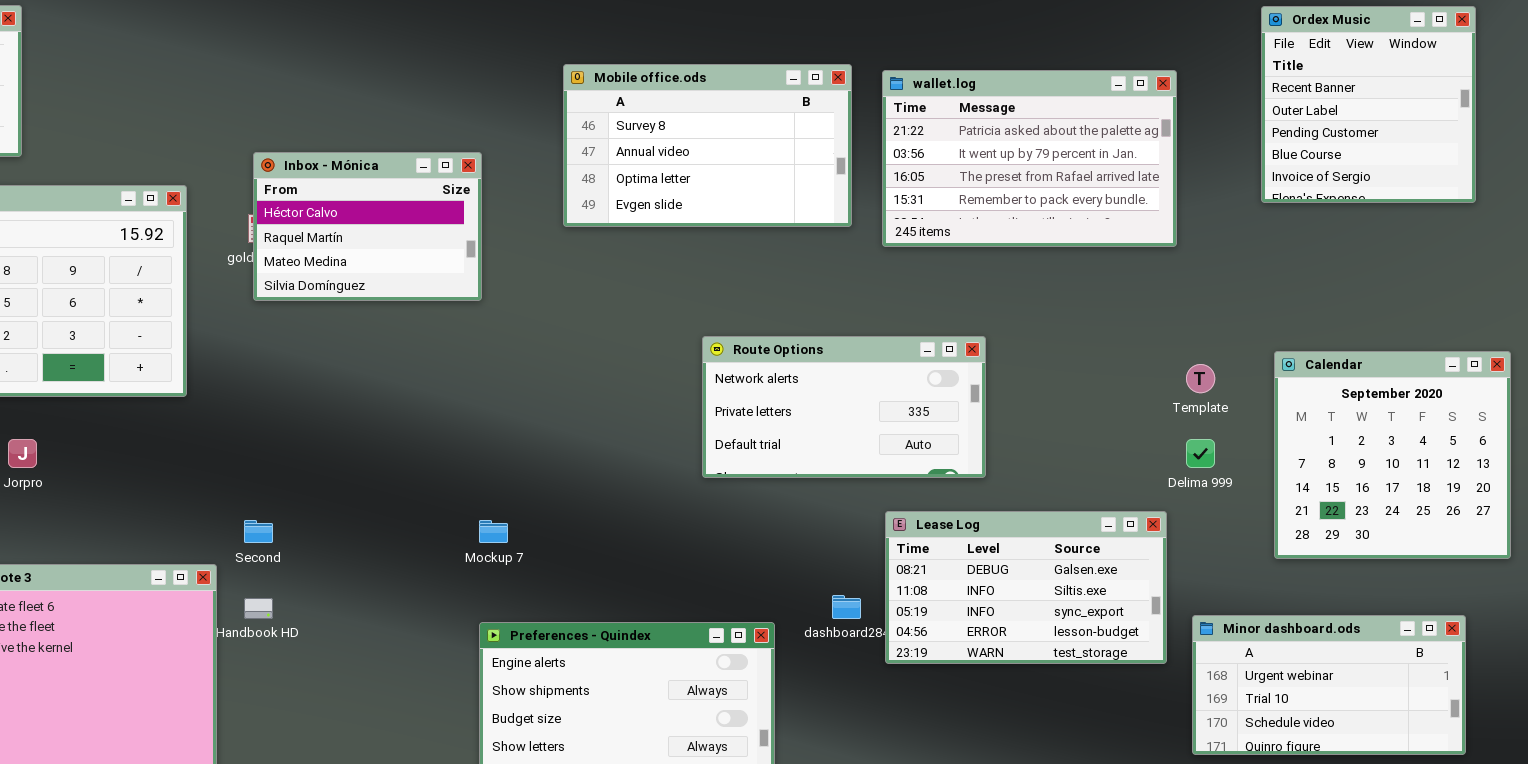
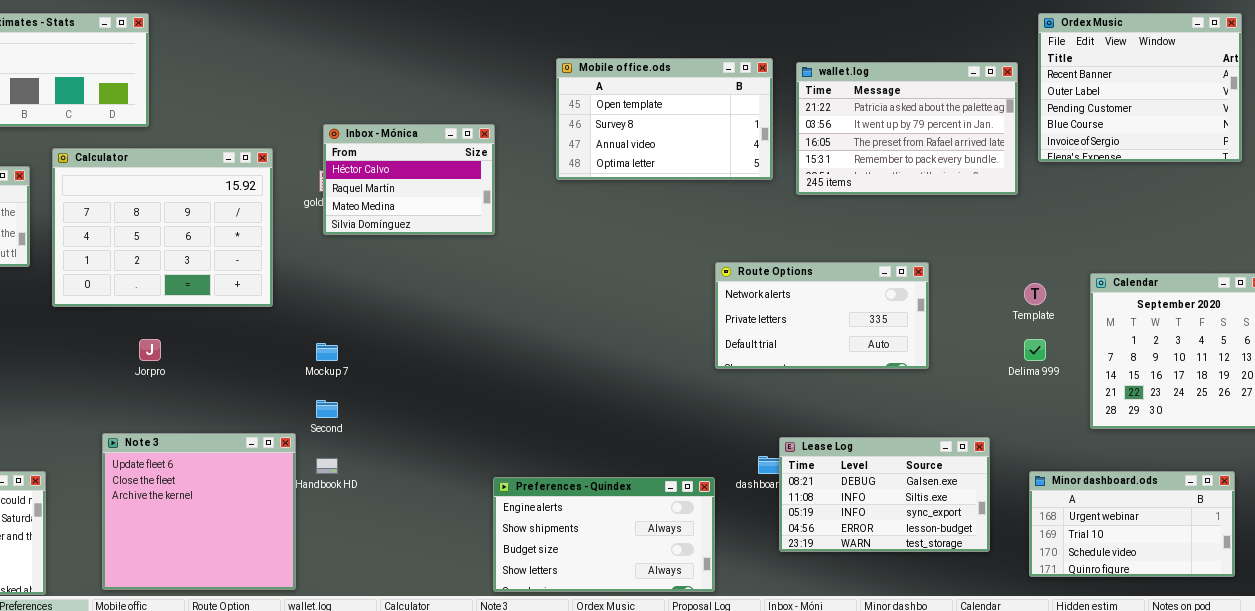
Ordex Music: [1261,6,1476,203] -> [1038,13,1242,162], resized
Mobile office.ods: [563,64,852,227] -> [556,58,773,180], scrolled up 1 row
Route Options: [702,336,986,478] -> [715,262,929,369], moved
Lease Log: [885,511,1167,664] -> [779,437,990,552], moved
Mockup 7: [479,520,508,543] -> [316,343,338,361], moved

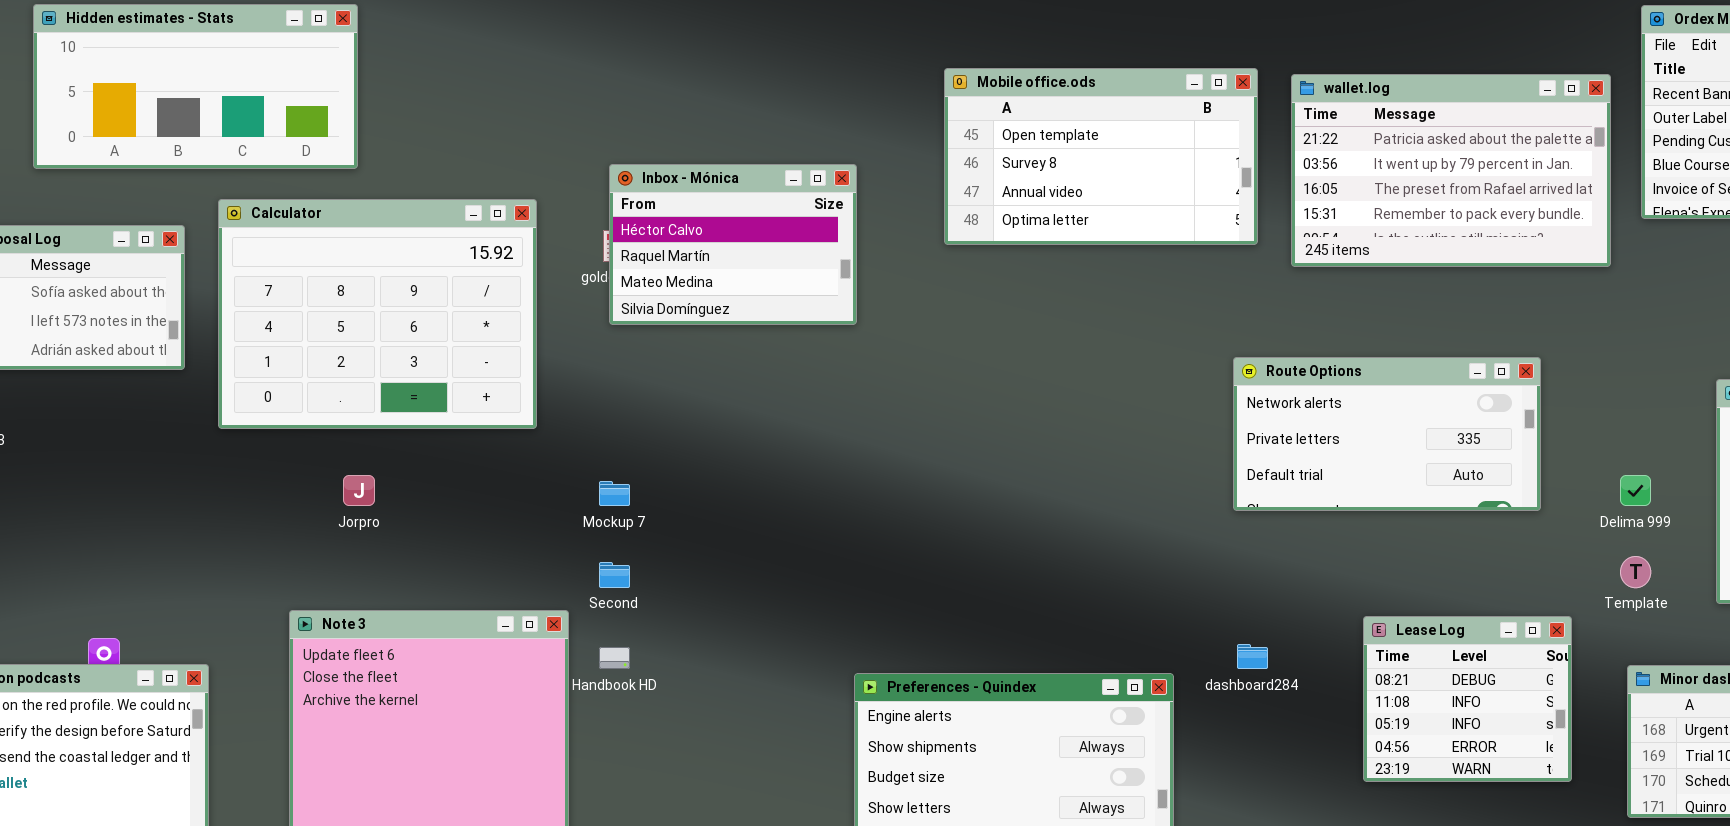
Route Options: [715,262,929,369] -> [1233,357,1541,511], moved
Template: [1024,283,1046,305] -> [1620,556,1651,588], moved
Lease Log: [779,437,990,552] -> [1363,616,1572,782], resized

